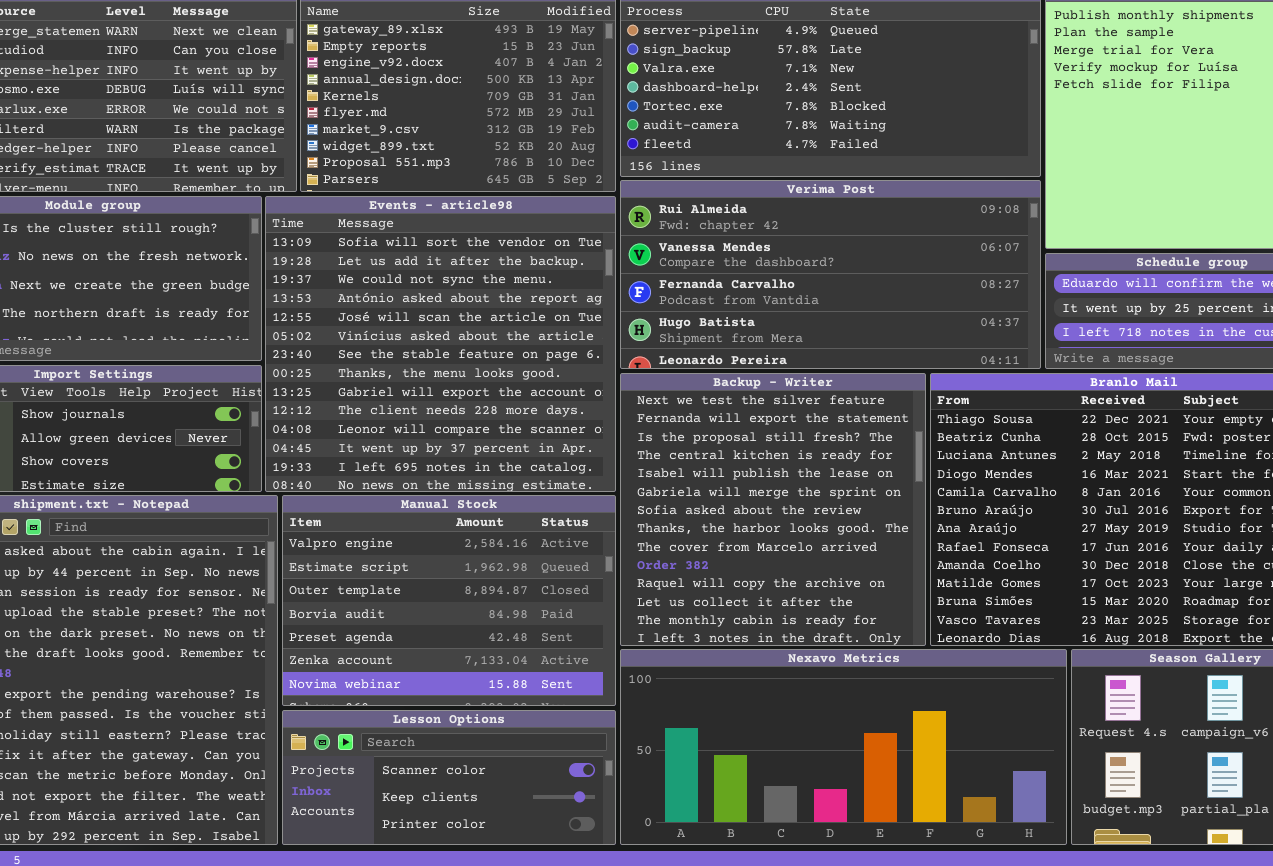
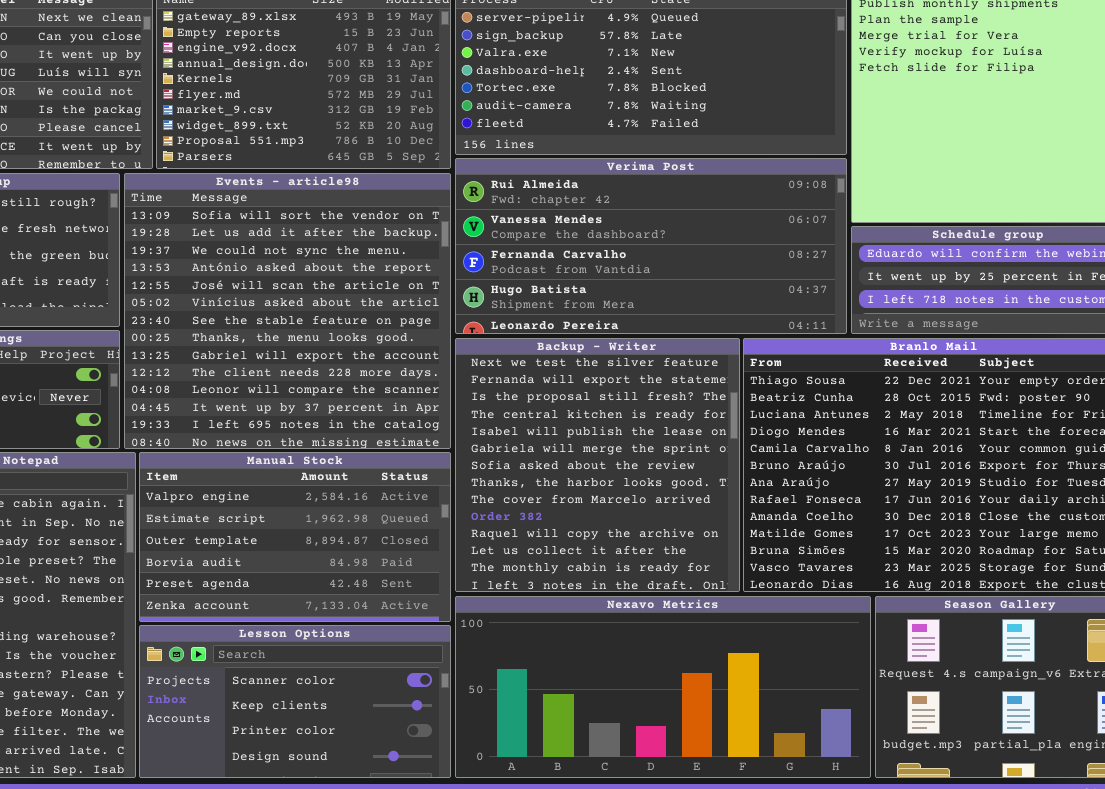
Manual Stock: [282,495,616,706] -> [139,452,451,622], resized
Lesson Options: [282,710,616,845] -> [139,625,451,778], resized

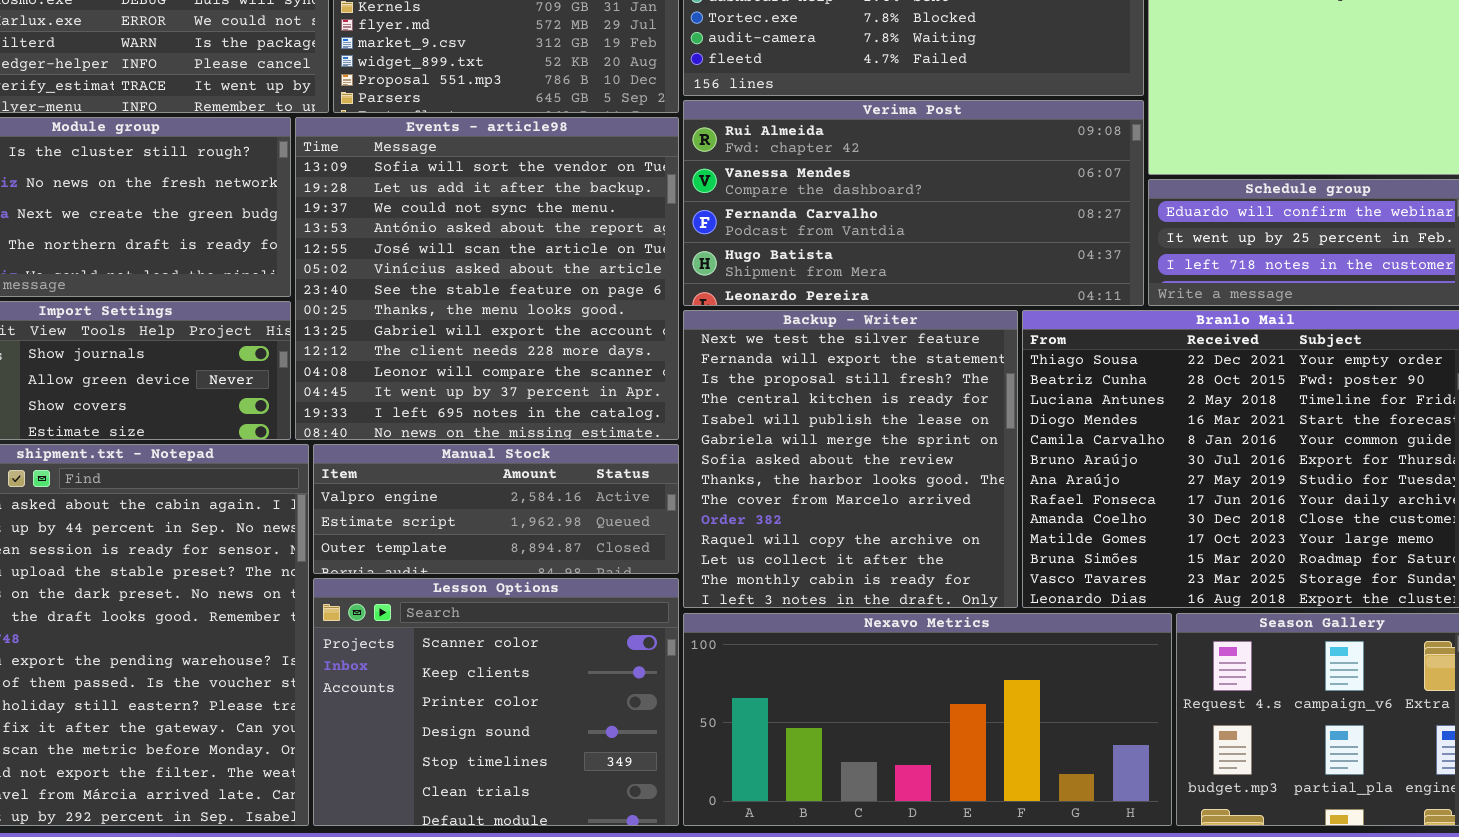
Manual Stock: [139,452,451,622] -> [313,444,679,574], resized
Lesson Options: [139,625,451,778] -> [313,578,679,826], resized

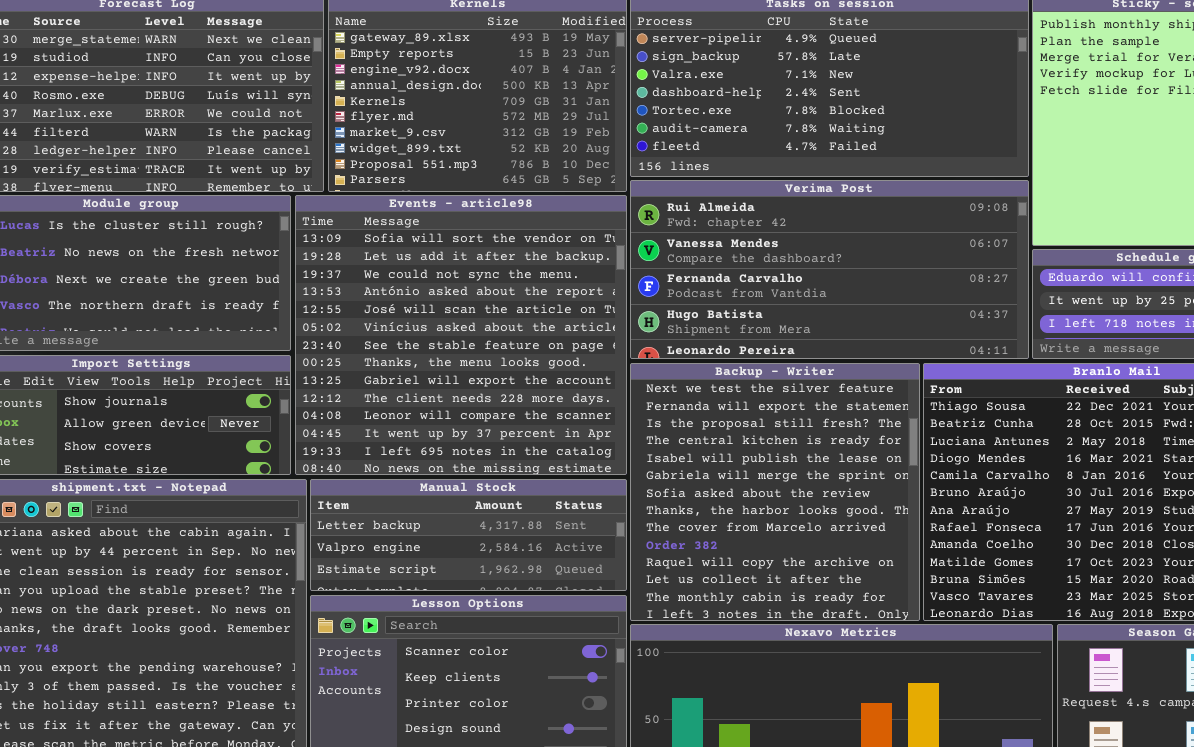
Manual Stock: [313,444,679,574] -> [310,479,627,591], scrolled up 1 row

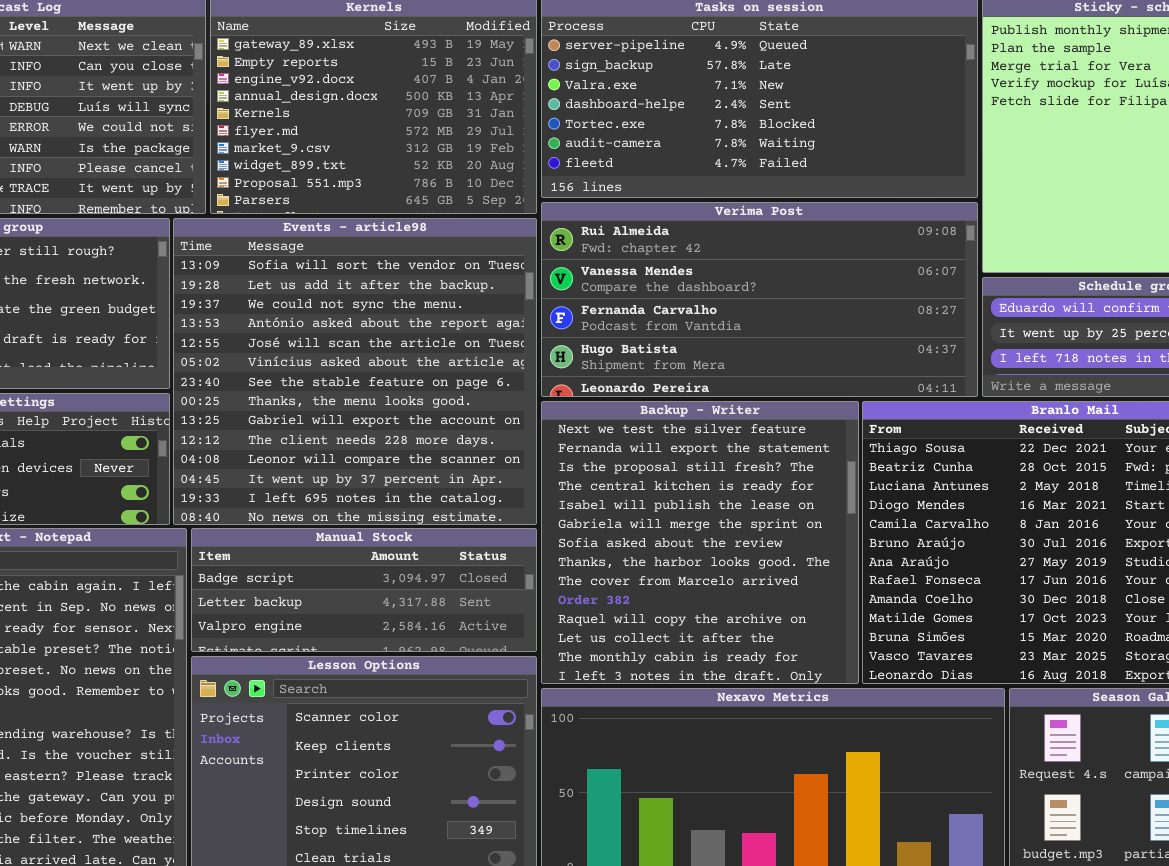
Manual Stock: [310,479,627,591] -> [191,528,537,652], scrolled up 1 row

